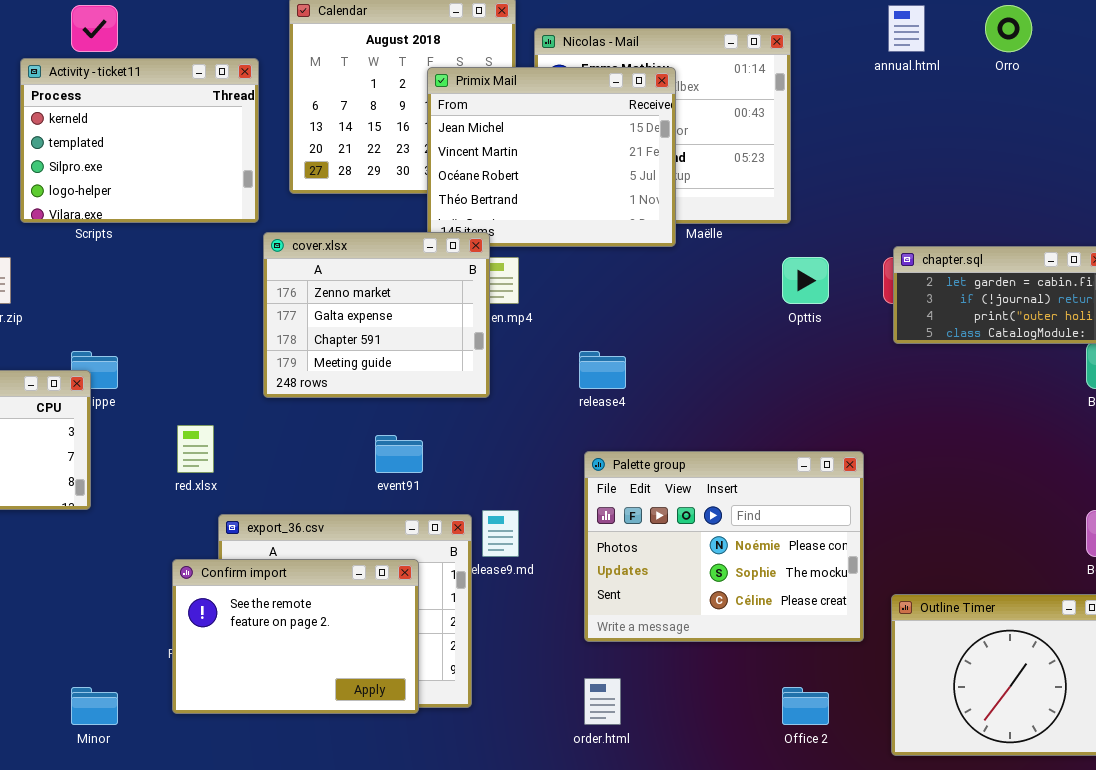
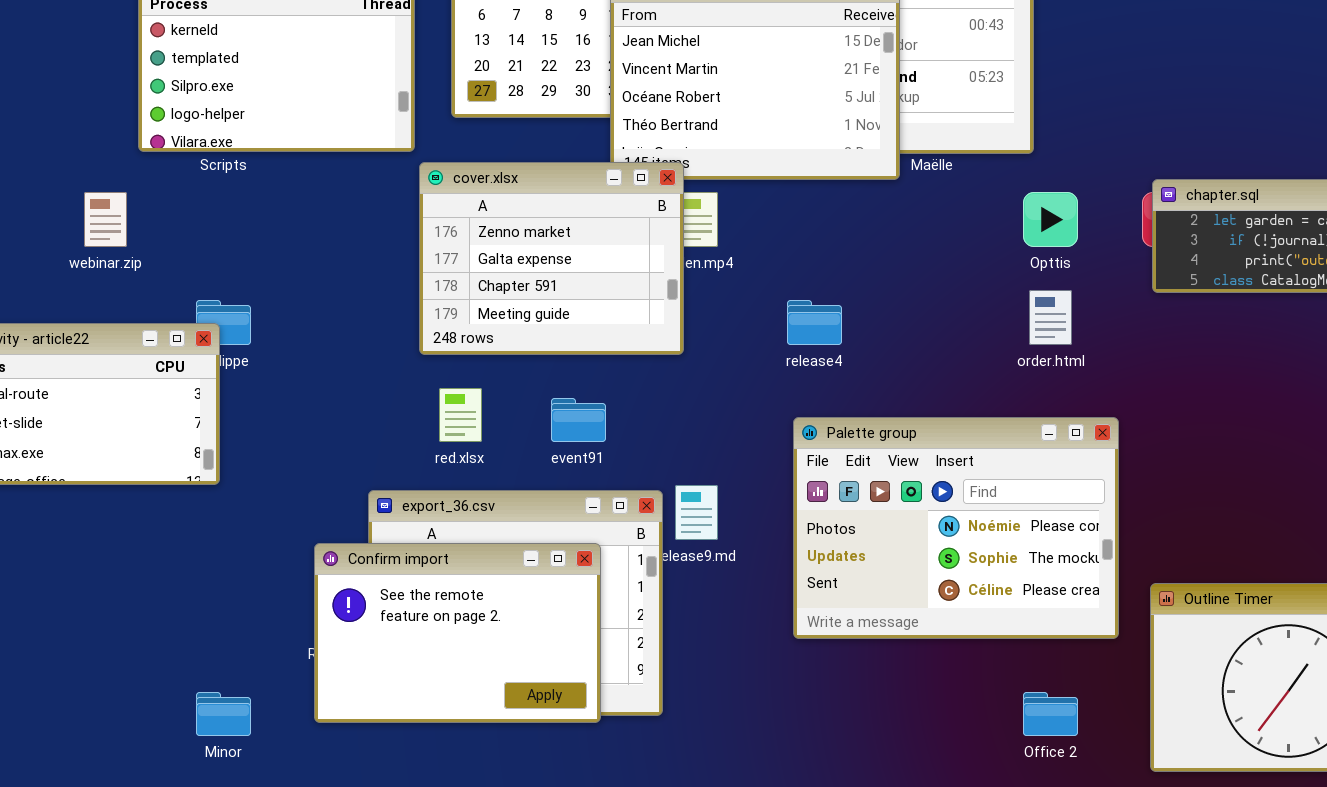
red.xlsx: [177,425,214,473] -> [439,388,482,442], moved
order.html: [584,678,621,725] -> [1029,290,1072,345], moved

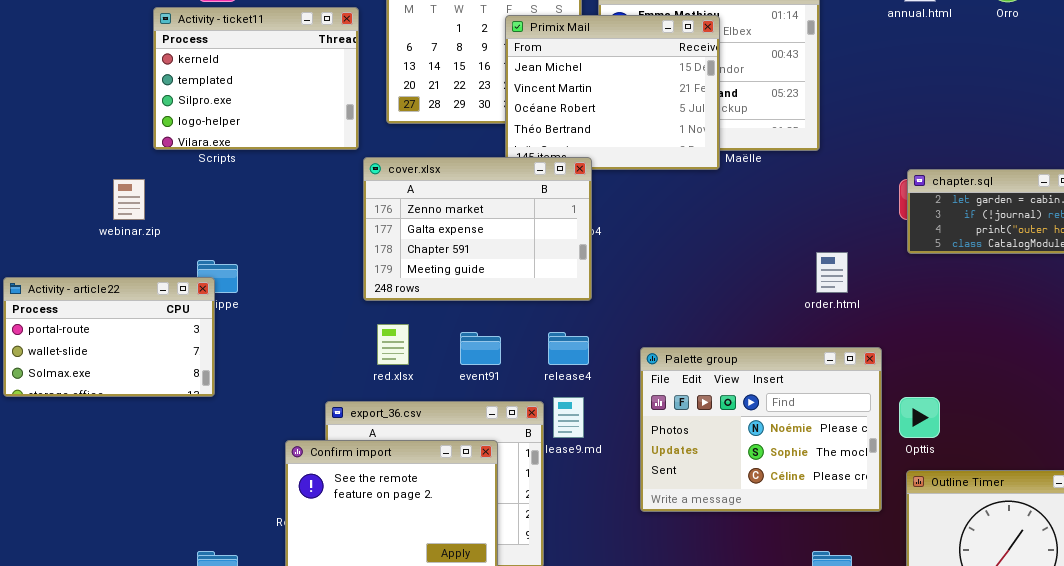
cover.xlsx: [419,162,684,355] -> [363,157,592,301], resized
Opttis: [1023,192,1078,247] -> [899,397,940,438], moved
release4: [787,300,842,345] -> [548,332,589,365], moved

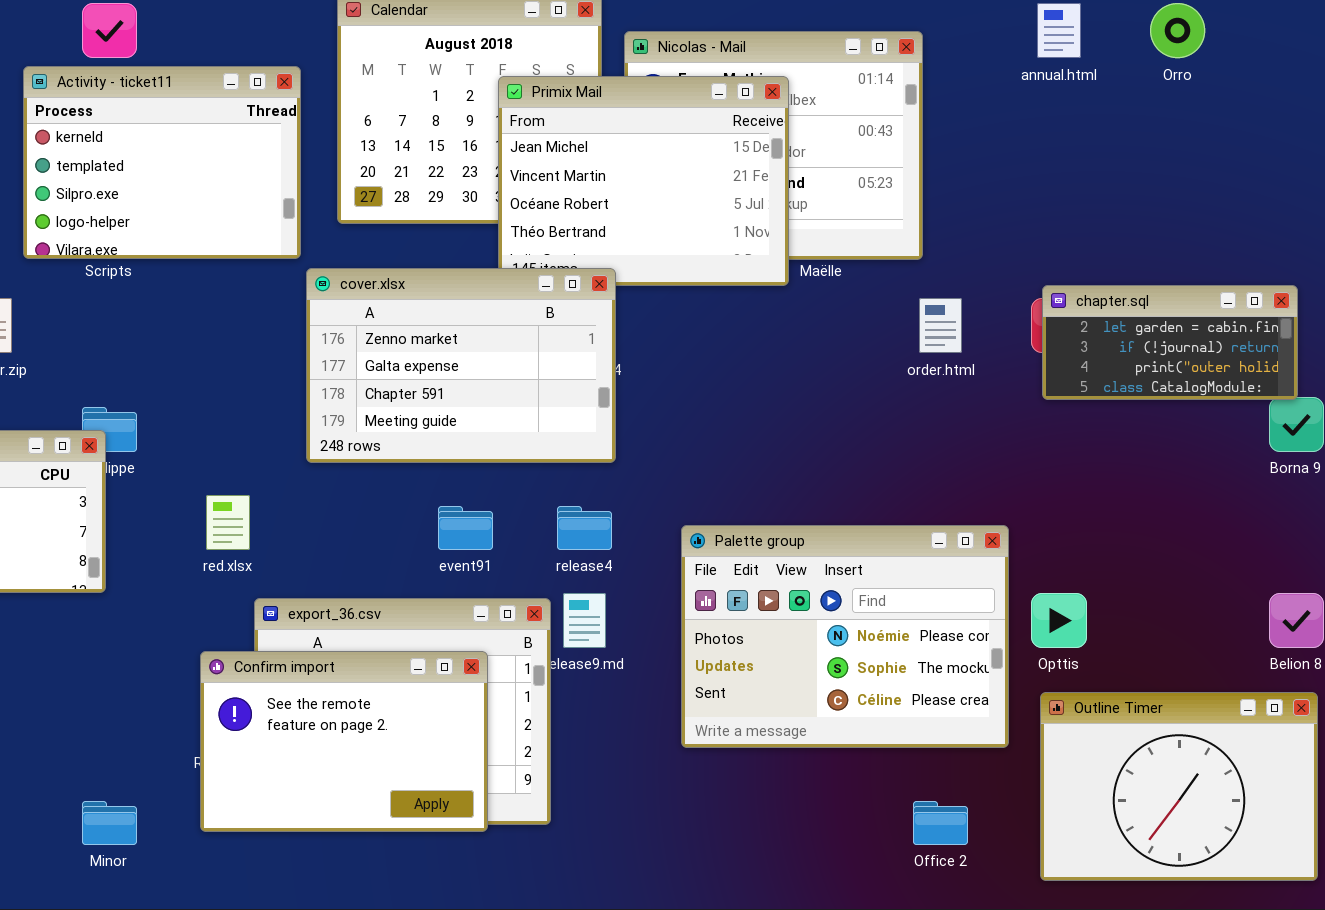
order.html: [816,252,848,293] -> [919,298,962,353], moved
red.xlsx: [377,324,409,365] -> [206,495,250,550], moved

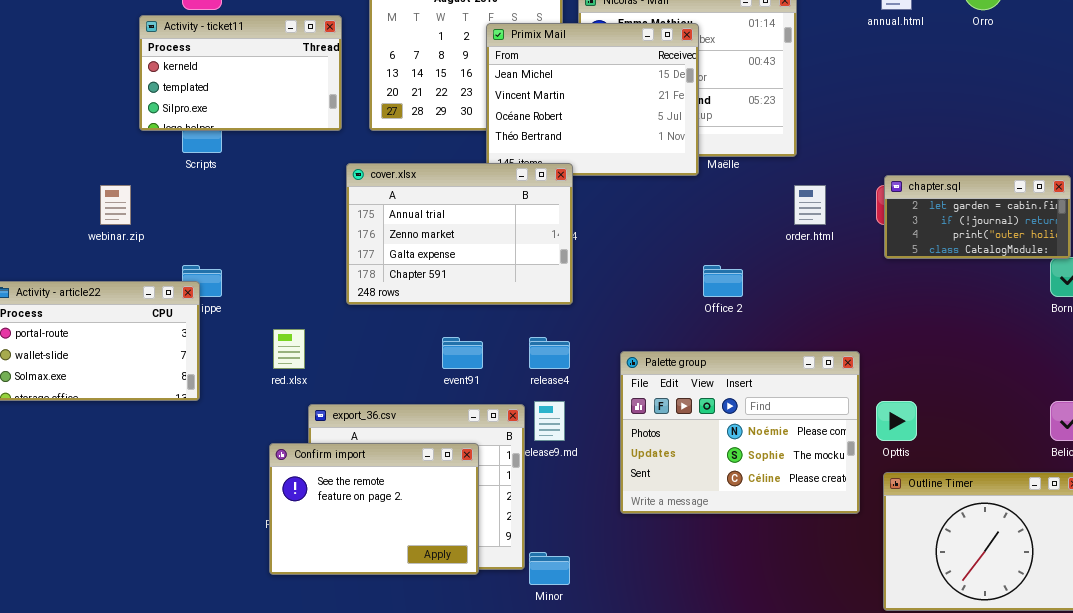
Activity - ticket11: [23,66,301,259] -> [139,15,342,131], resized
cover.xlsx: [306,268,616,463] -> [346,163,573,305], scrolled up 1 row
Minor: [82,801,137,845] -> [529,552,570,585], moved
Office 2: [913,801,968,845] -> [703,265,743,297], moved

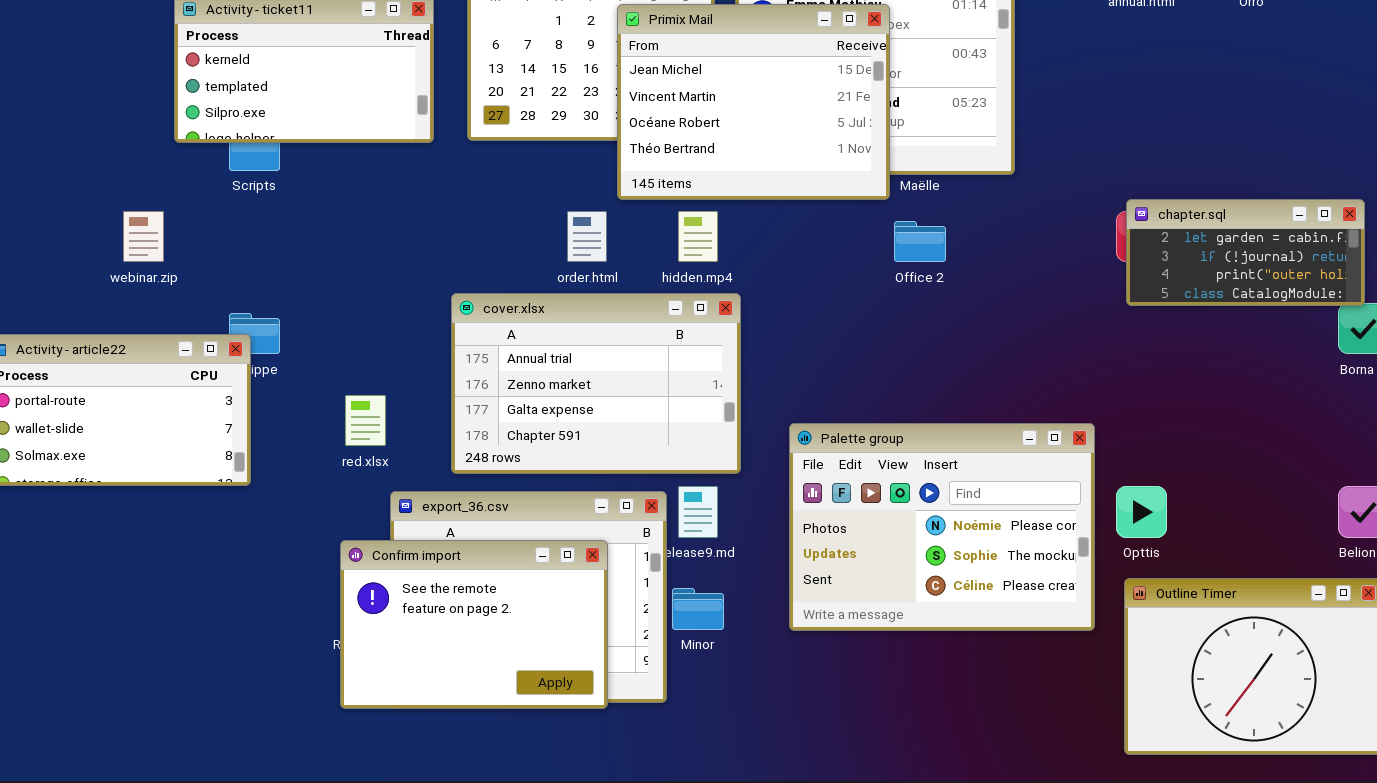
cover.xlsx: [346,163,573,305] -> [451,293,741,474], moved
order.html: [794,185,826,225] -> [567,211,607,262], moved
Office 2: [703,265,743,297] -> [894,221,946,262], moved
Minor: [529,552,570,585] -> [672,588,724,630], moved

